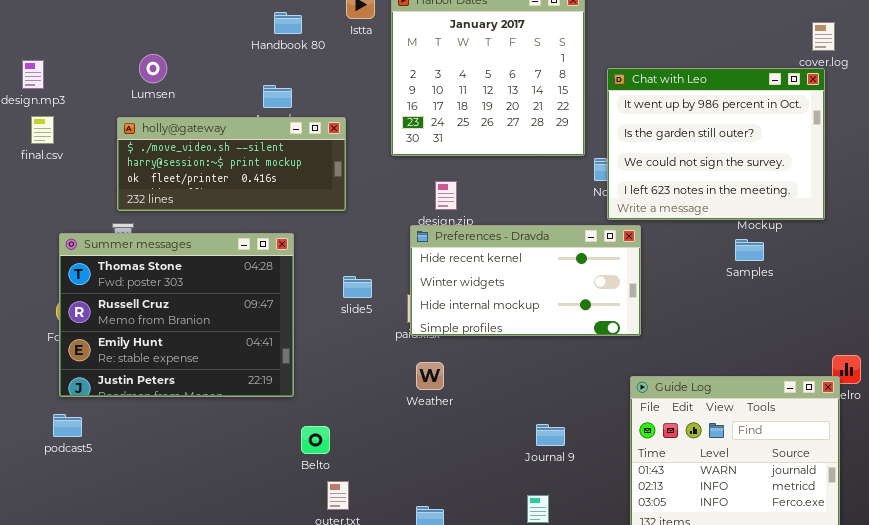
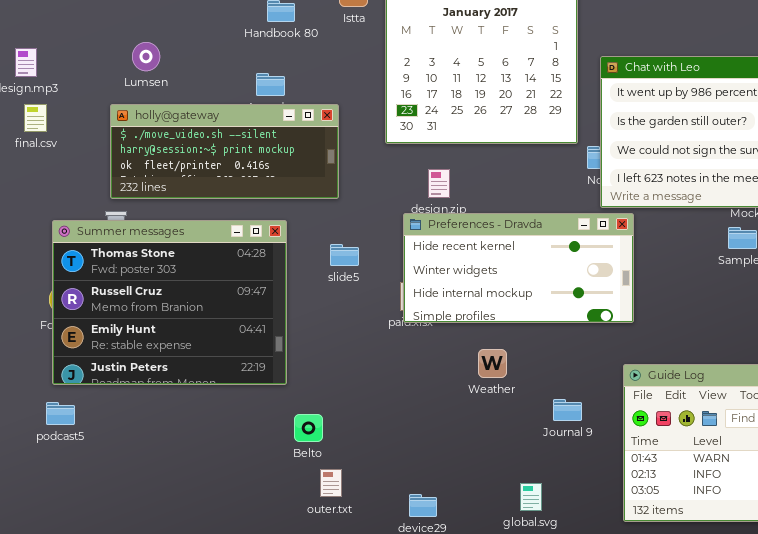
slide5: [343,276,372,298] -> [330,244,359,266], moved
Weather: [416,362,444,390] -> [478,349,507,378], moved
Journal 9: [536,424,565,446] -> [553,399,582,421], moved

